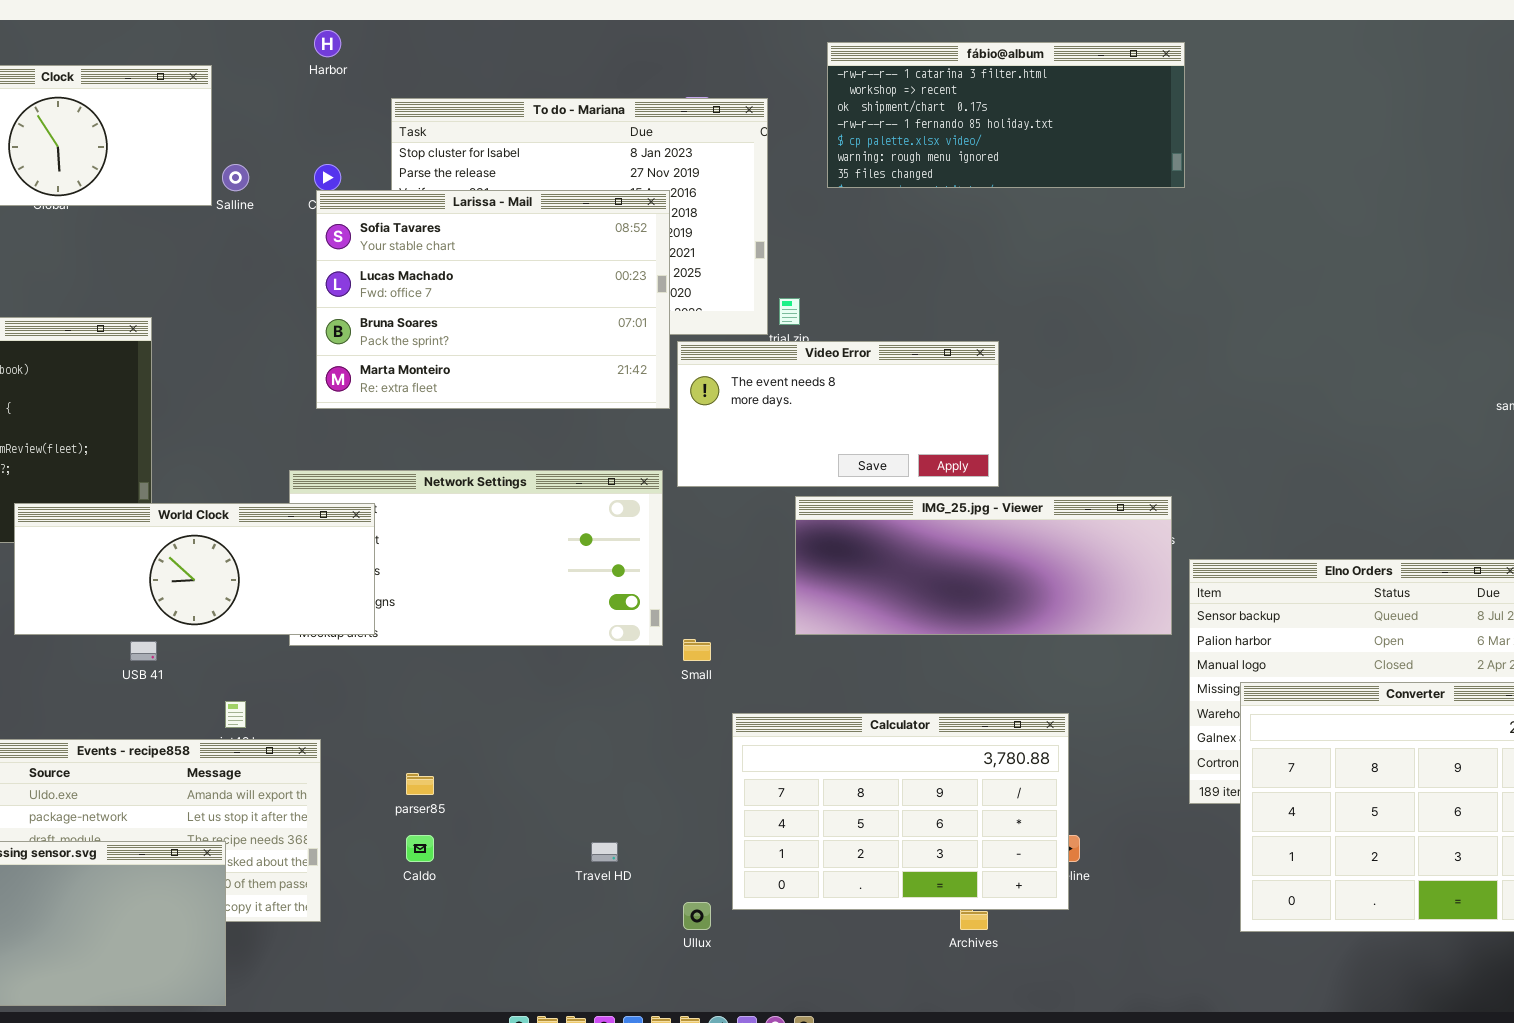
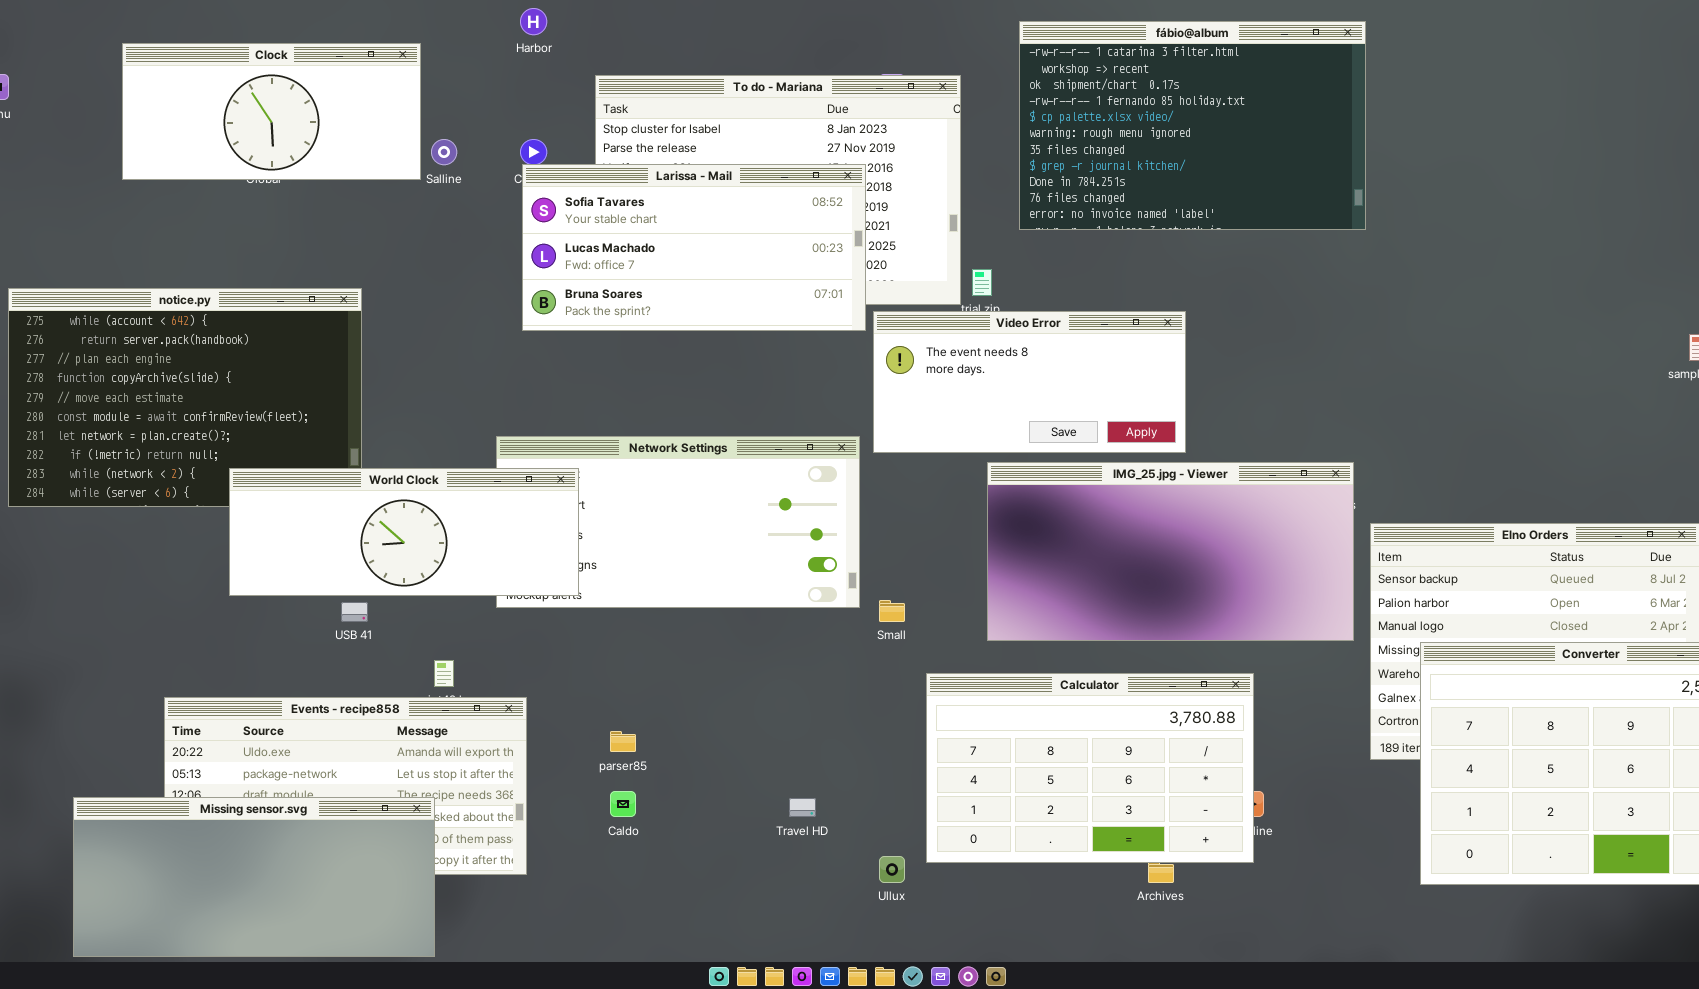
fábio@album: [827,42,1185,188] -> [1019,21,1366,230], resized
Larissa - Mail: [316,190,670,409] -> [522,164,866,331], resized
IMG_25.jpg - Viewer: [795,496,1172,635] -> [987,462,1354,641], resized

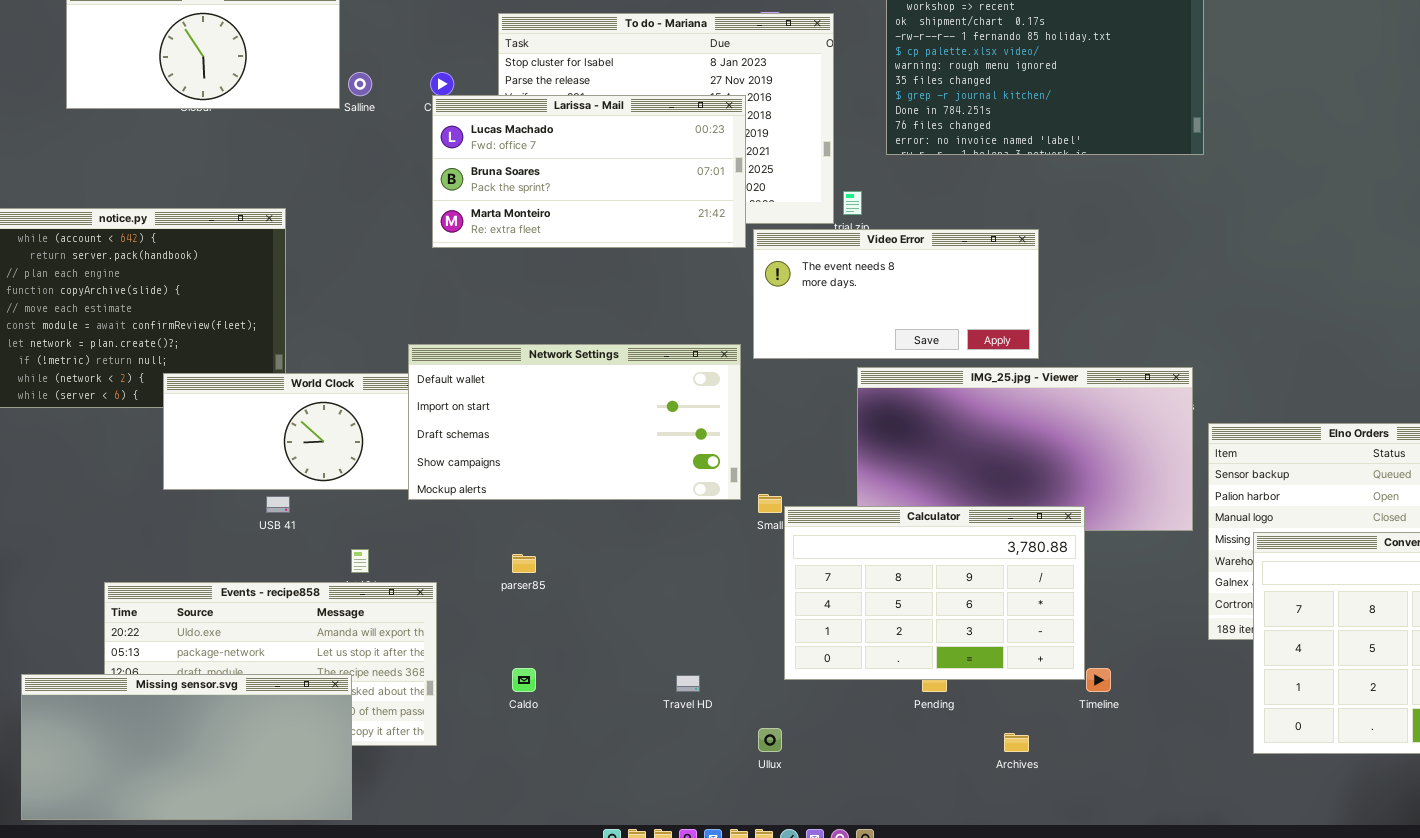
Larissa - Mail: [522,164,866,331] -> [432,95,746,248], scrolled down 1 row
Network Settings: [496,436,860,608] -> [408,344,741,500], raised
Calculator: [926,673,1254,863] -> [784,506,1085,680], moved
parser85: [610,731,636,752] -> [512,554,536,573], moved

